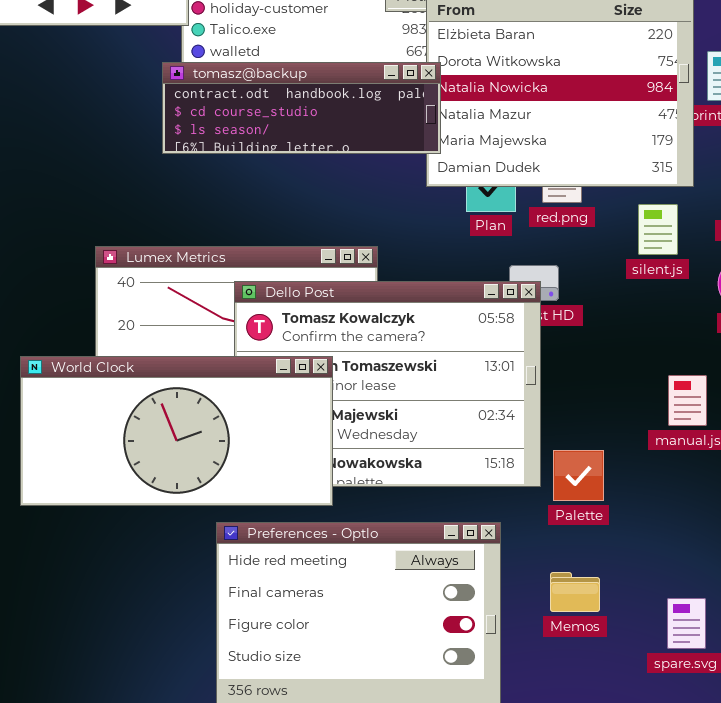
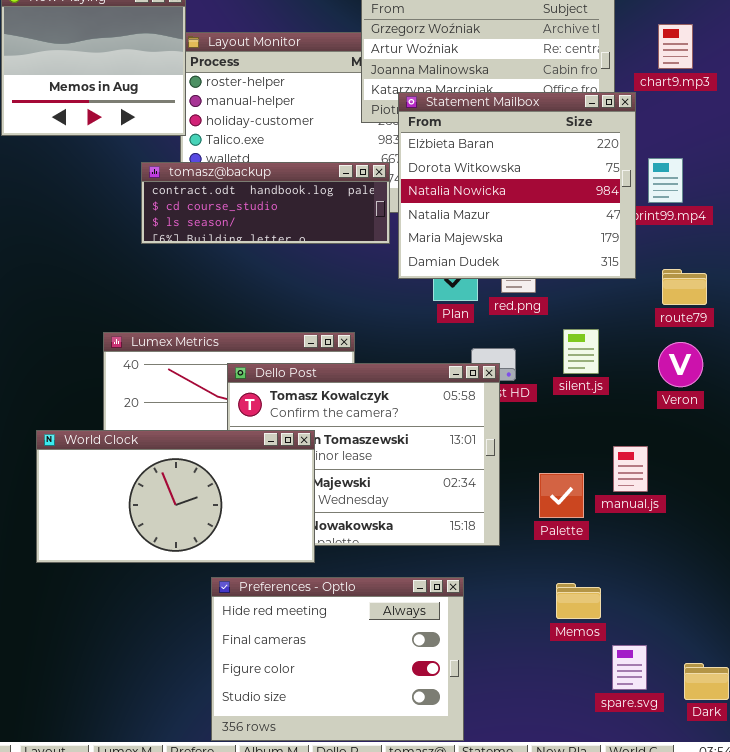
tomasz@backup: [162,62,441,154] -> [141,162,390,244], moved
silent.js: [638,204,678,255] -> [563,329,599,374], moved
Palette: [553,450,604,501] -> [539,473,584,518], moved
Memos: [550,572,600,612] -> [556,583,601,619], moved

